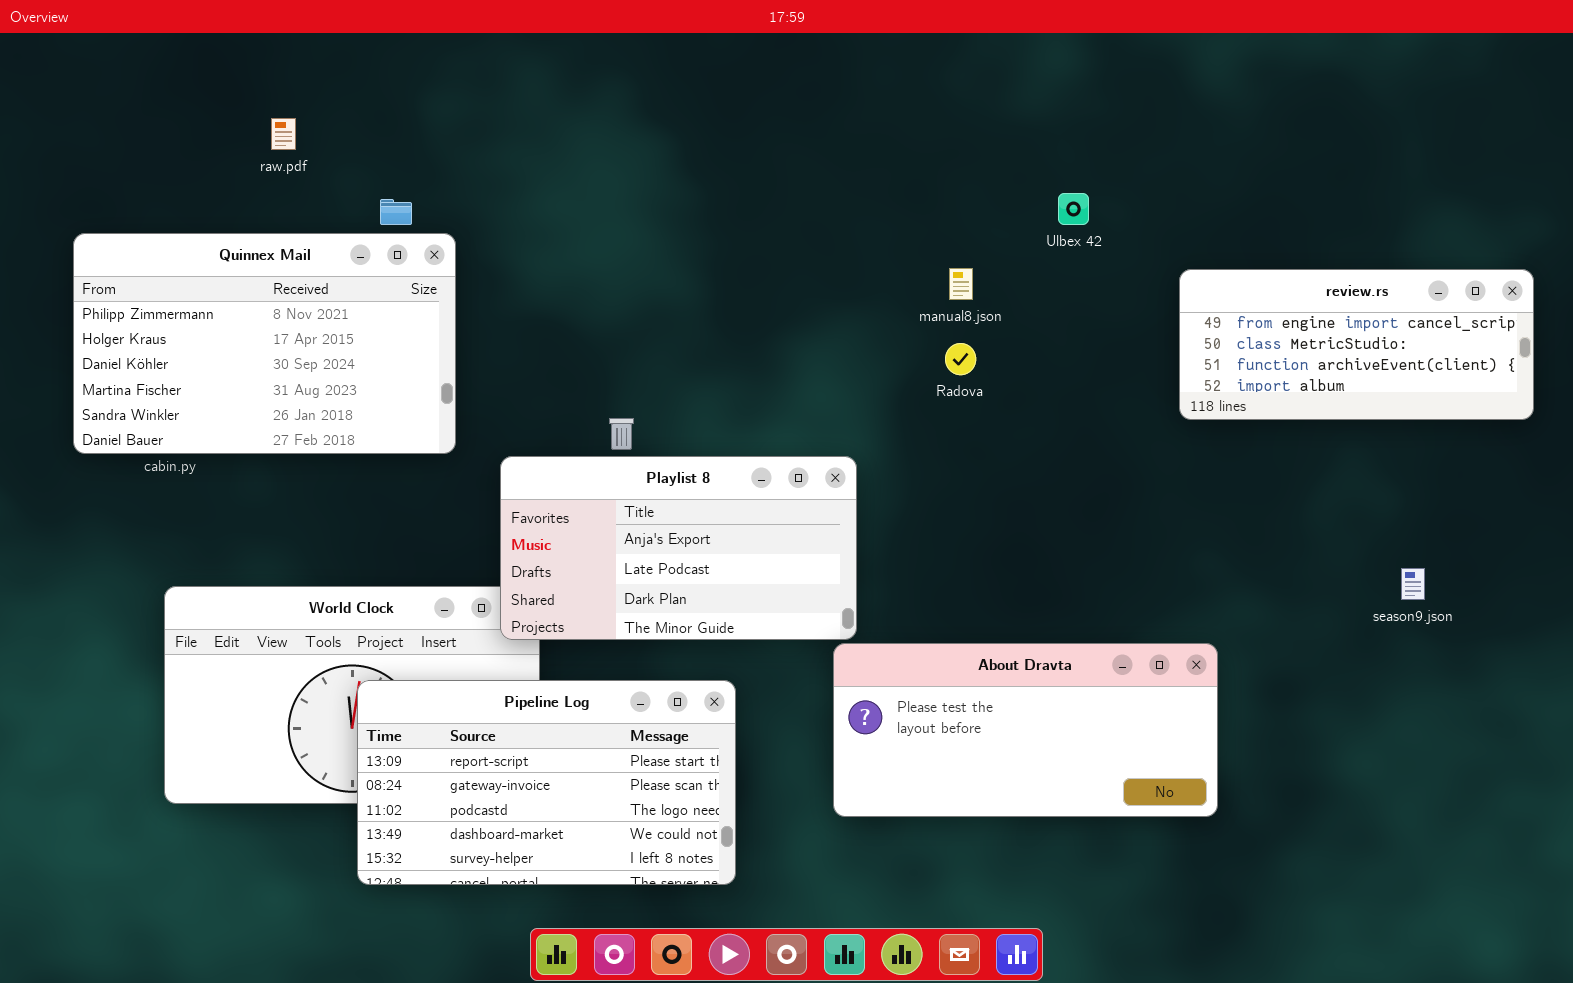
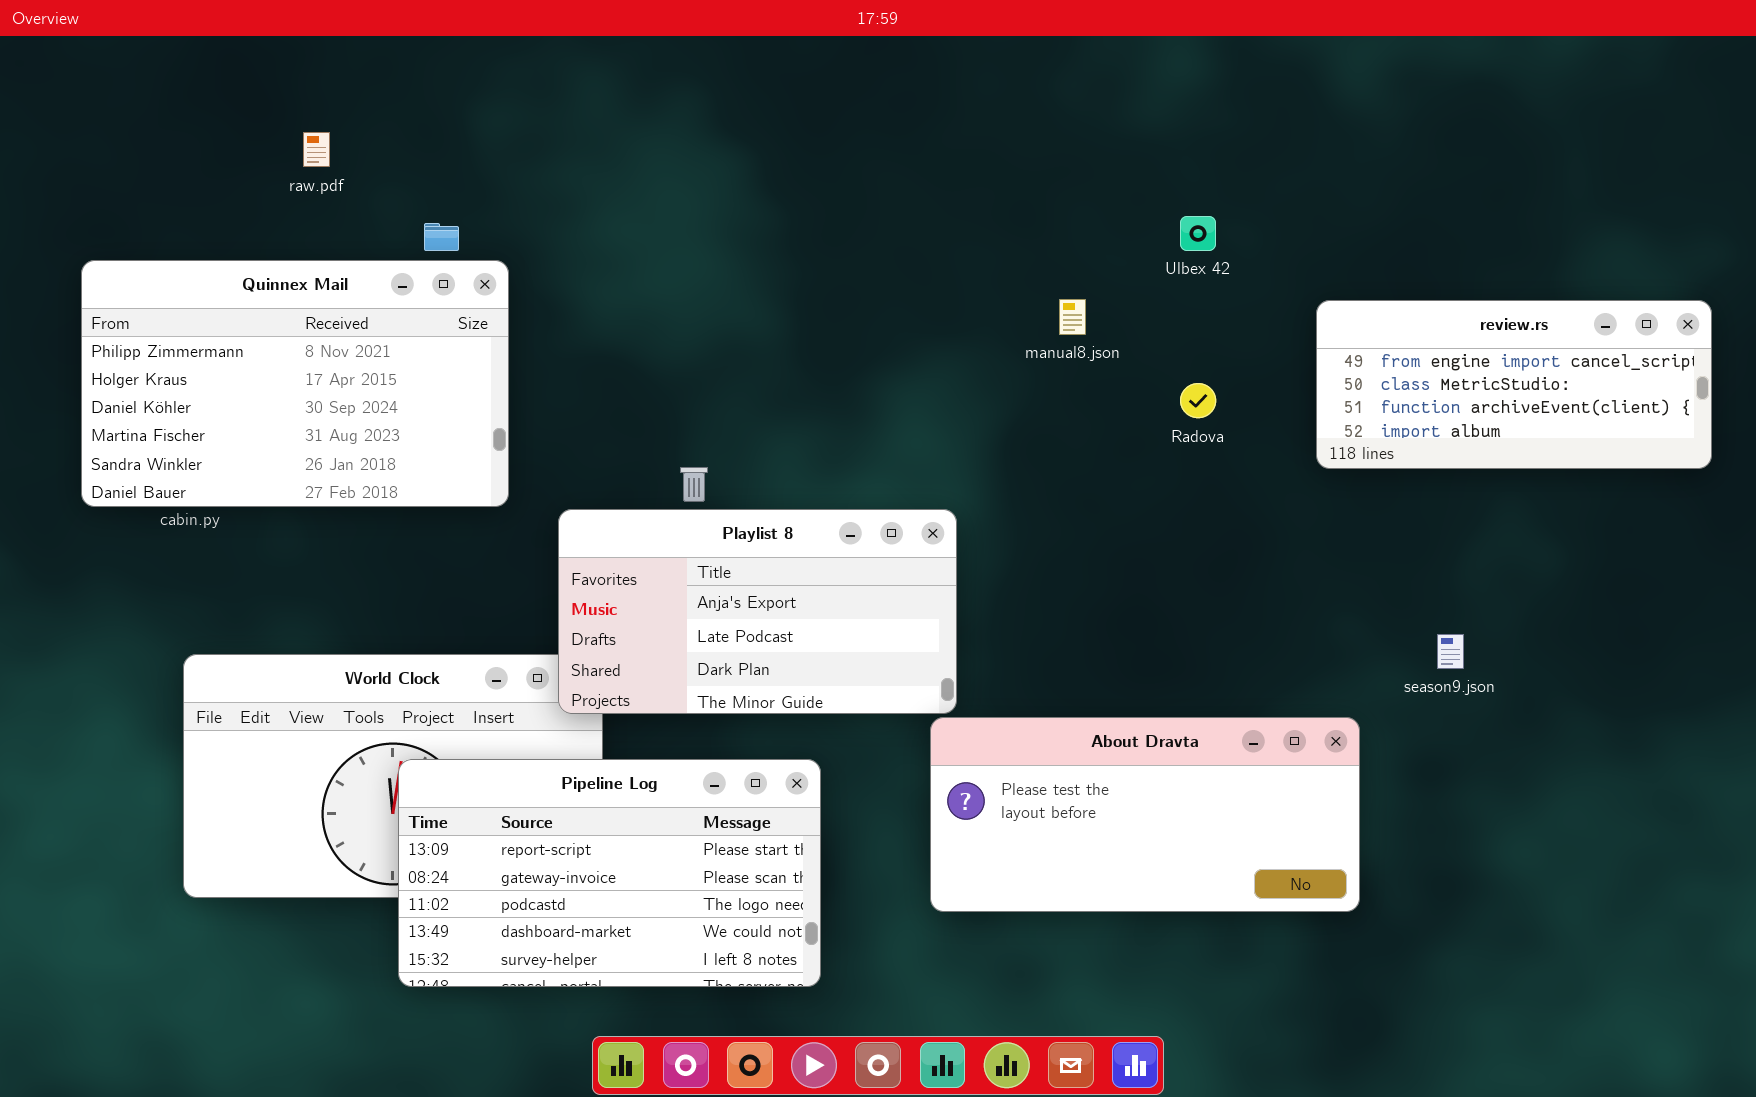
Radova: [945,343,976,375] -> [1180,383,1216,418], moved
season9.json: [1401,568,1425,600] -> [1437,634,1464,669], moved

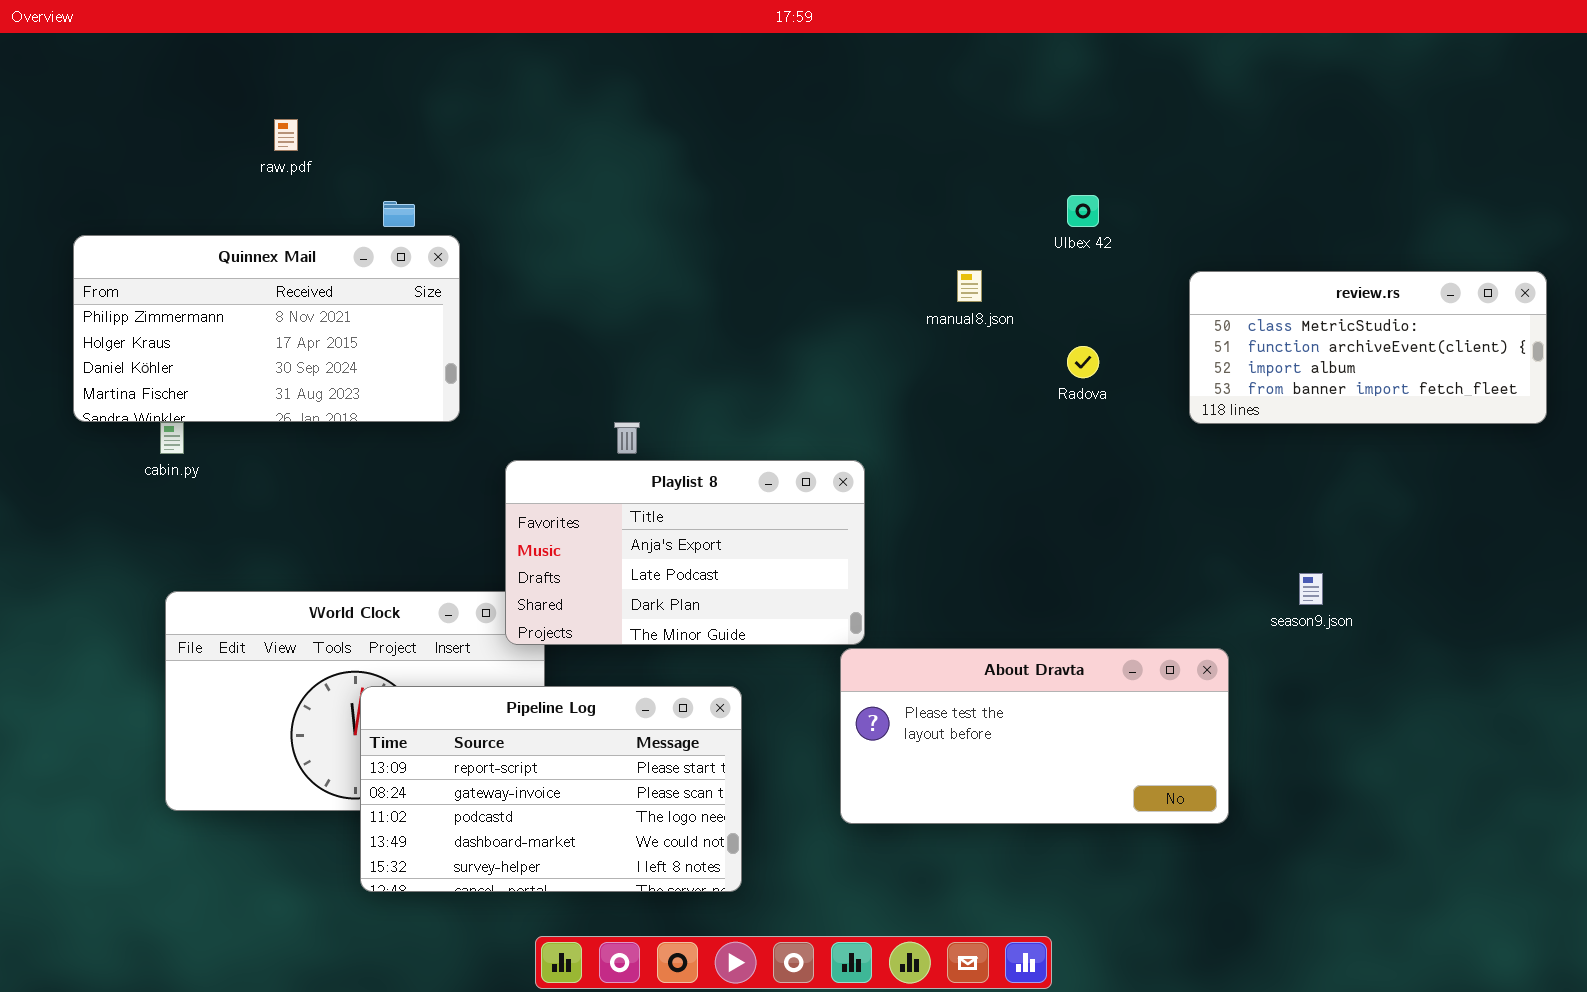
Quinnex Mail: [81,260,509,507] -> [73,235,460,422], resized
review.rs: [1316,300,1712,469] -> [1189,271,1547,424], scrolled down 1 row

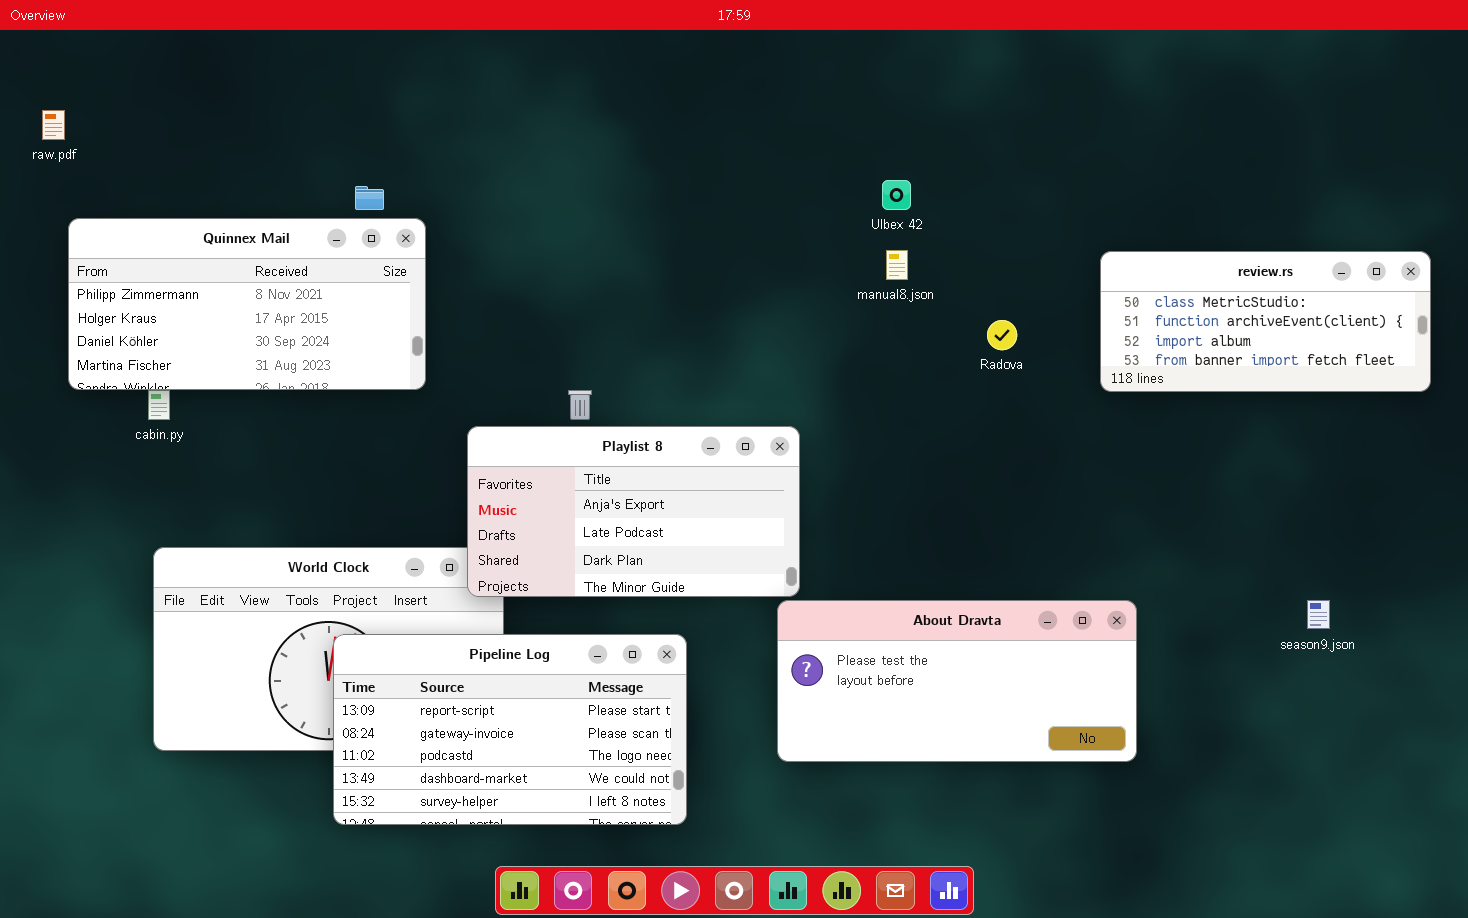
raw.pdf: [274,119,298,151] -> [42,110,65,140], moved
Ulbex 42: [1067,195,1099,227] -> [882,180,911,210], moved
season9.json: [1299,573,1323,605] -> [1307,600,1330,629], moved

